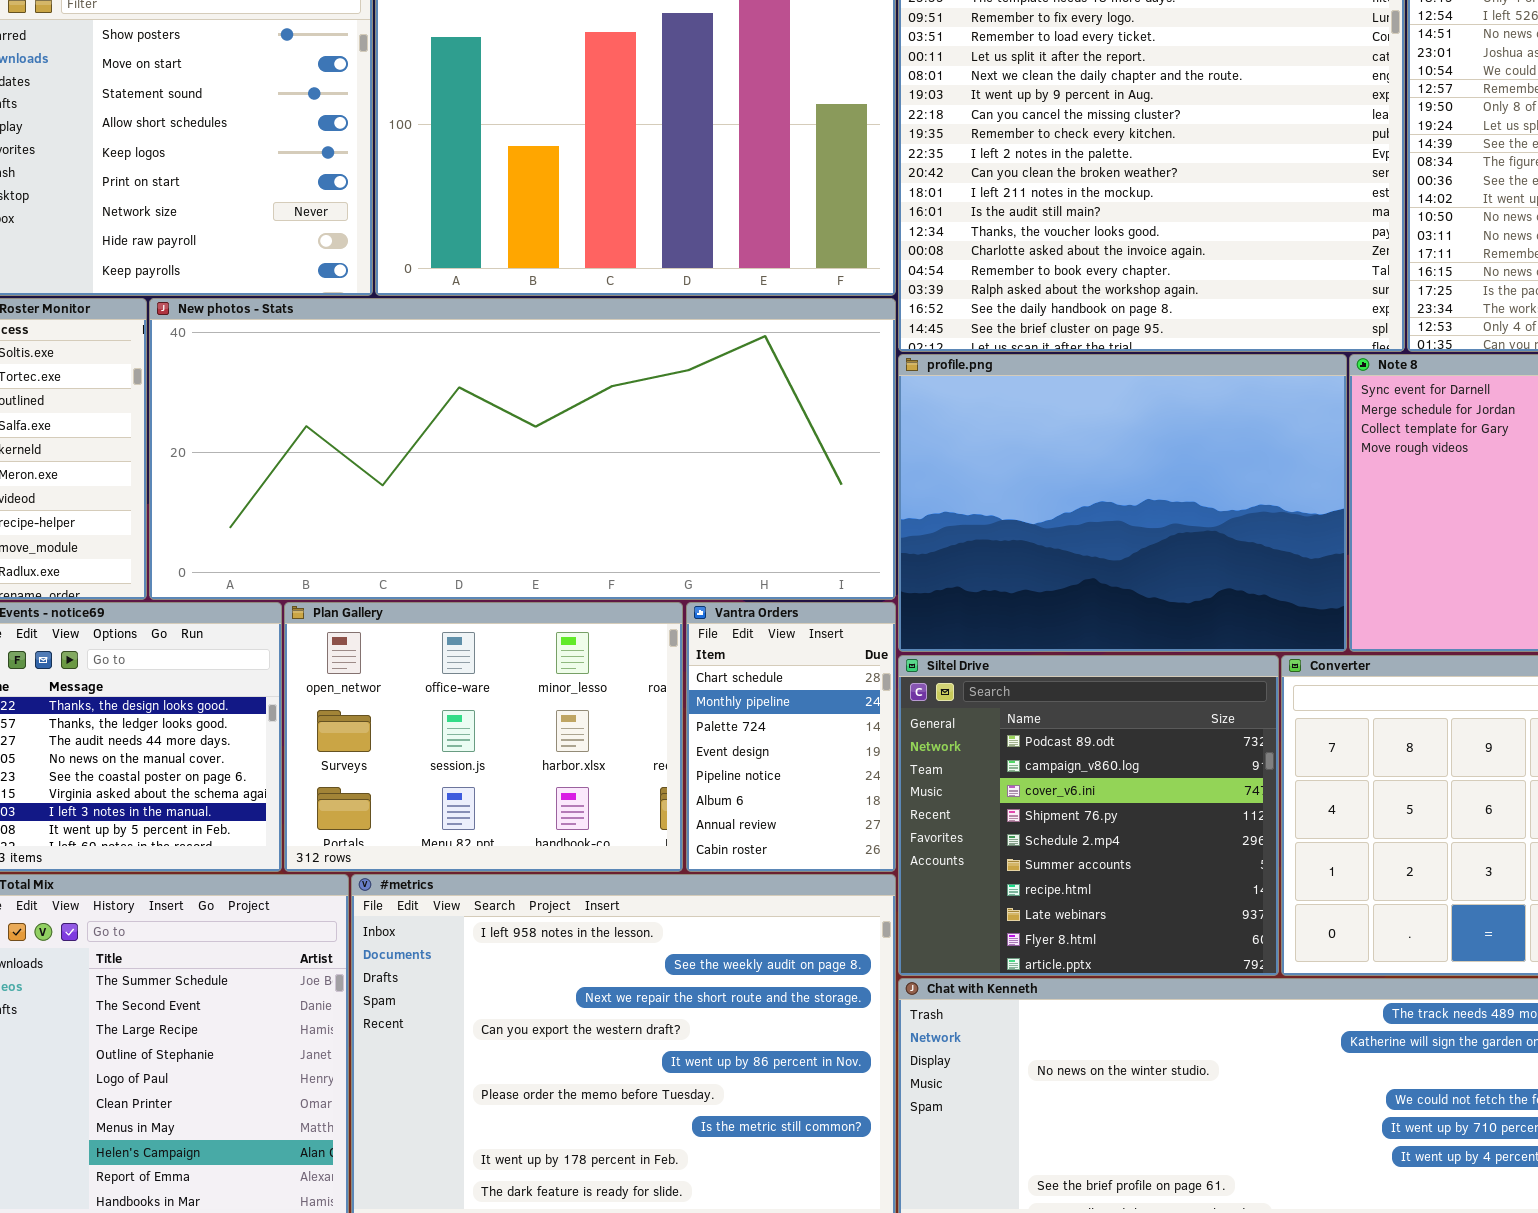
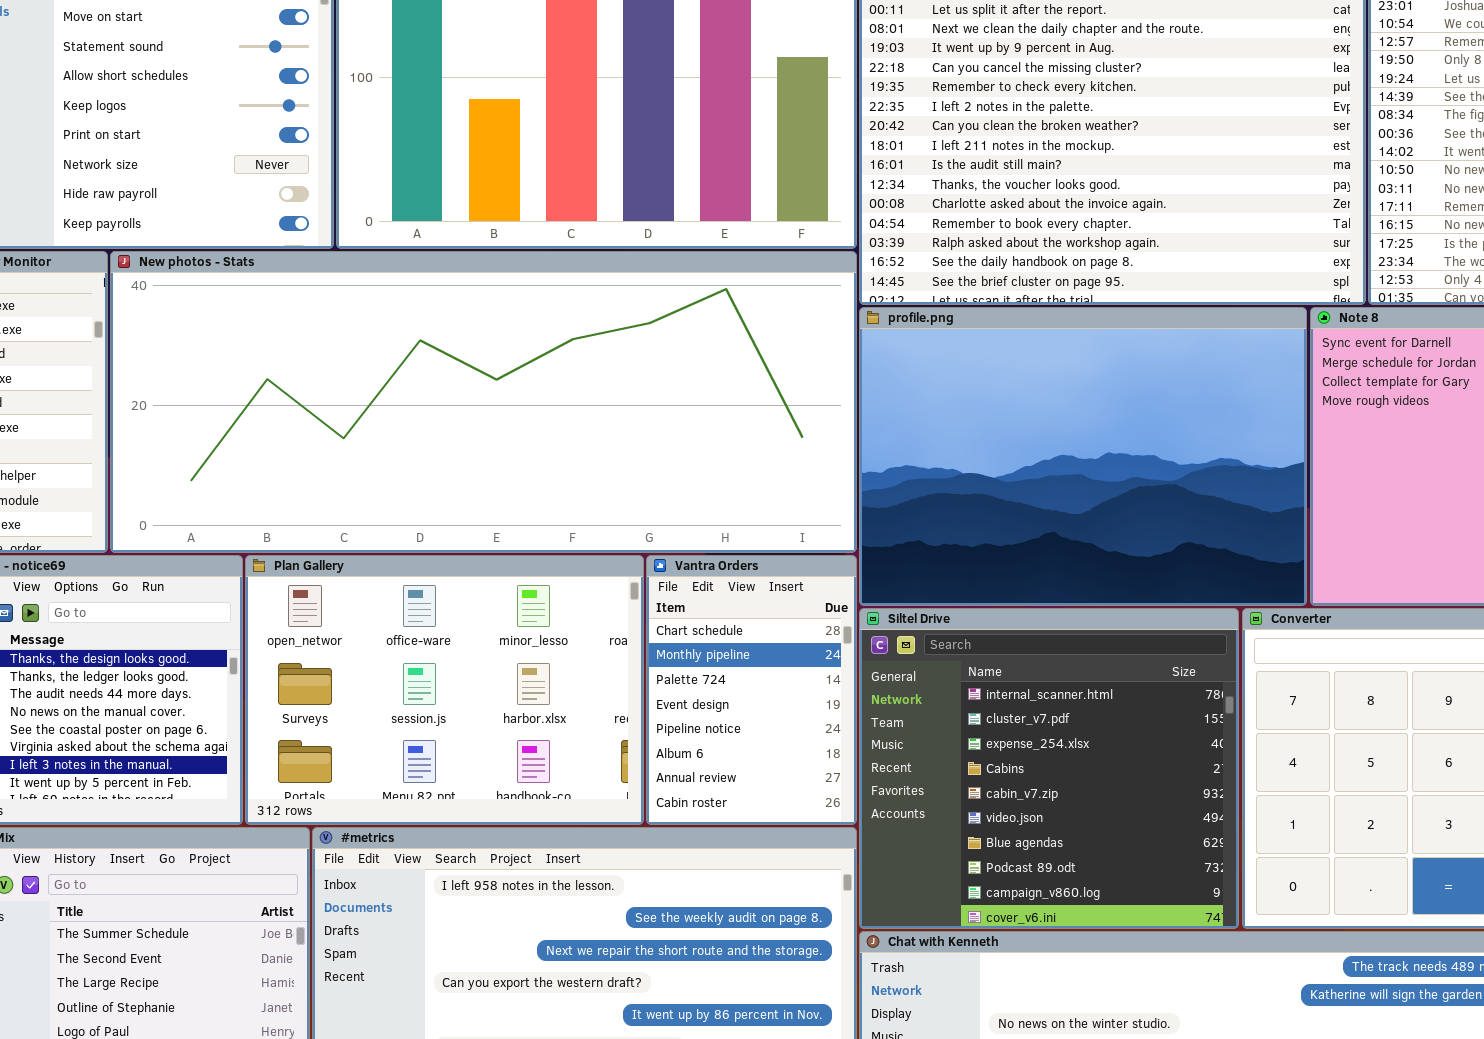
Siltel Drive: [898,655,1279,976] -> [859,608,1239,929], scrolled up 7 rows

